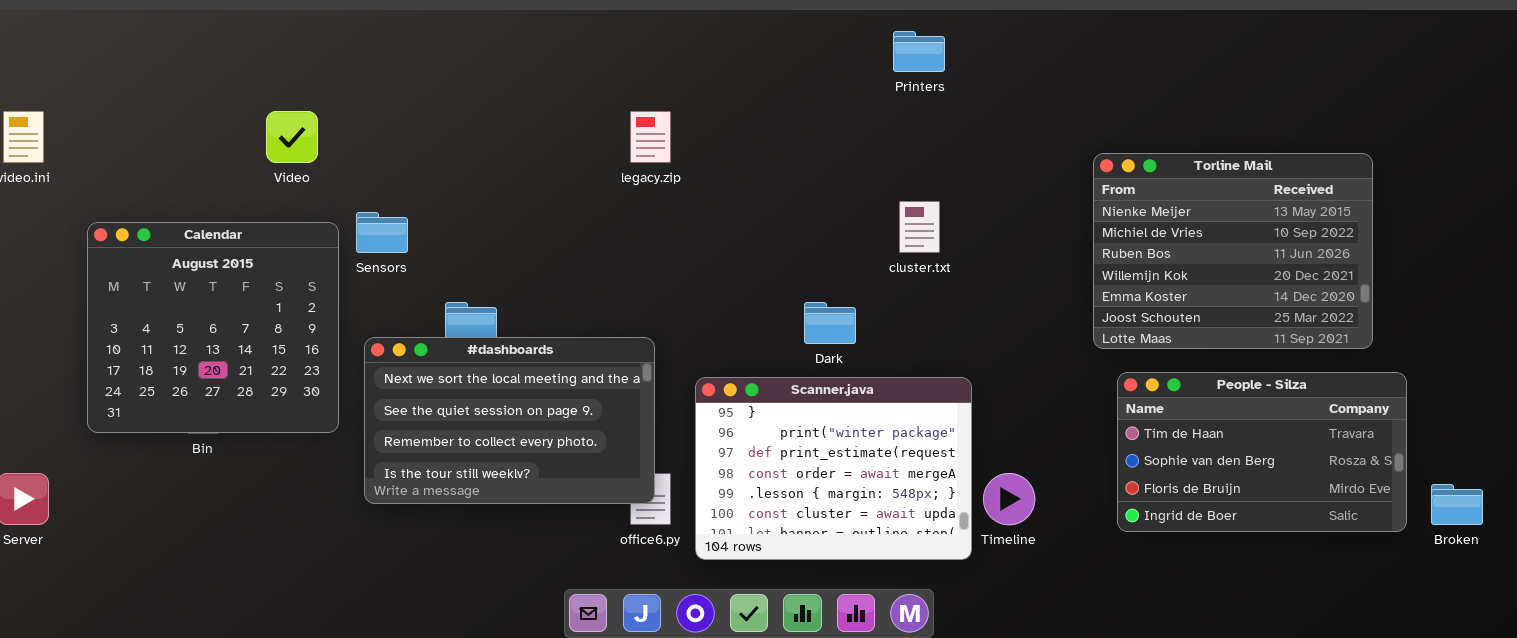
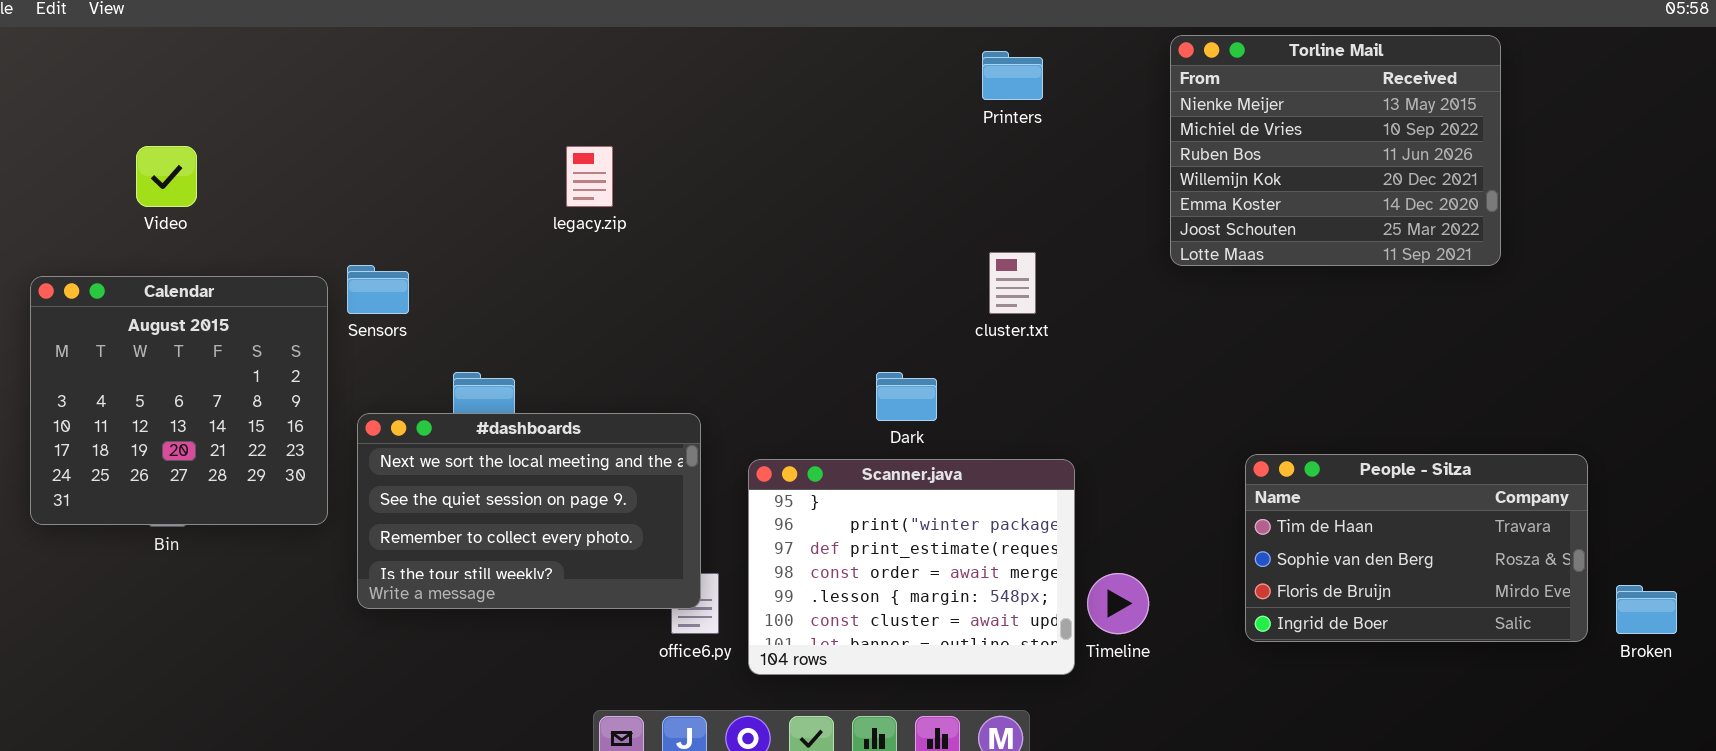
Video: [266,111,318,163] -> [136,146,197,207], moved
legacy.zip: [630,111,671,163] -> [566,146,613,207], moved
Torline Mail: [1093,153,1373,349] -> [1170,35,1501,266], moved

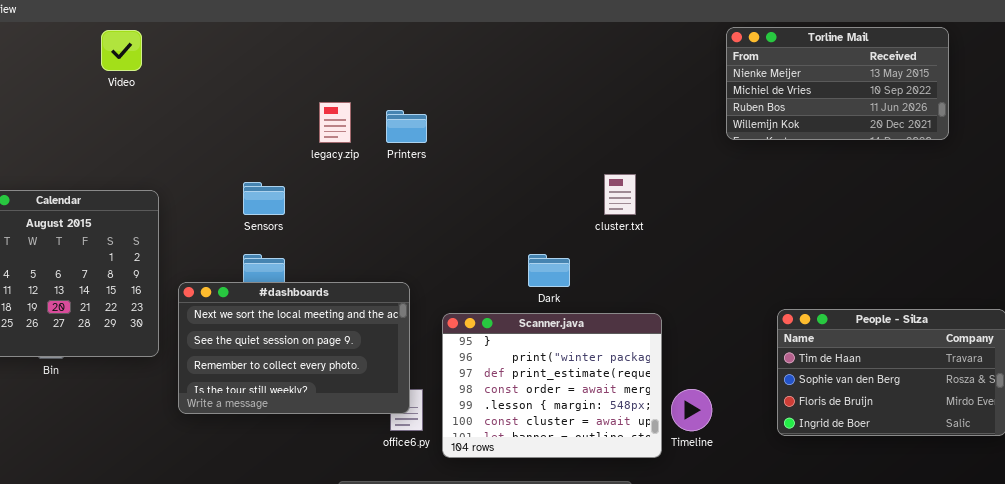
Torline Mail: [1170,35,1501,266] -> [726,27,949,140], resized
Printers: [982,51,1043,100] -> [386,110,427,143], moved
Video: [136,146,197,207] -> [101,30,142,71], moved
Sensors: [347,265,409,314] -> [243,182,285,215], moved

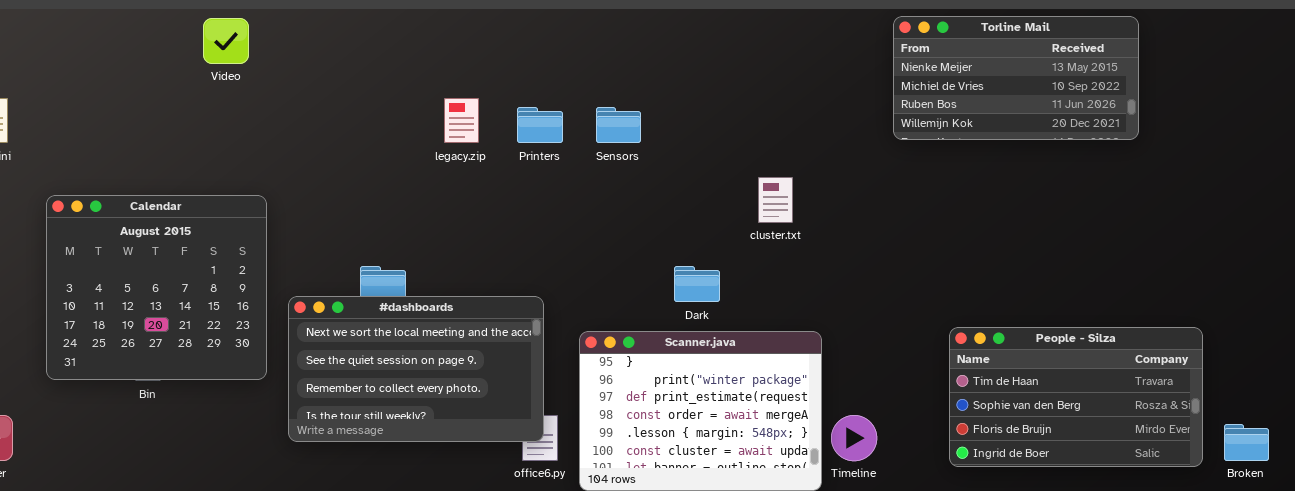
Sensors: [243,182,285,215] -> [596,107,641,143], moved

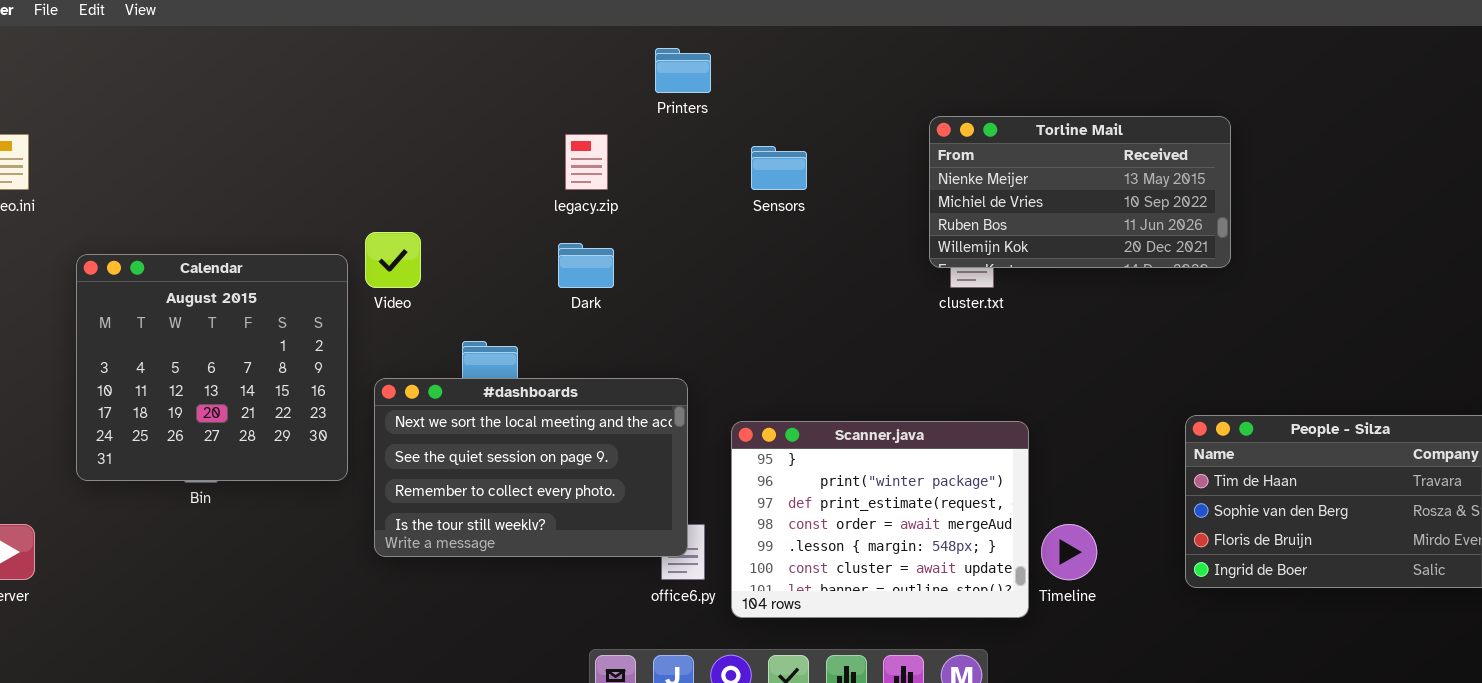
Torline Mail: [893,16,1139,140] -> [929,116,1231,268], moved
Video: [203,18,249,64] -> [365,232,421,288], moved
Printers: [517,107,563,143] -> [655,48,711,93], moved
Dark: [674,266,720,302] -> [558,243,614,288], moved

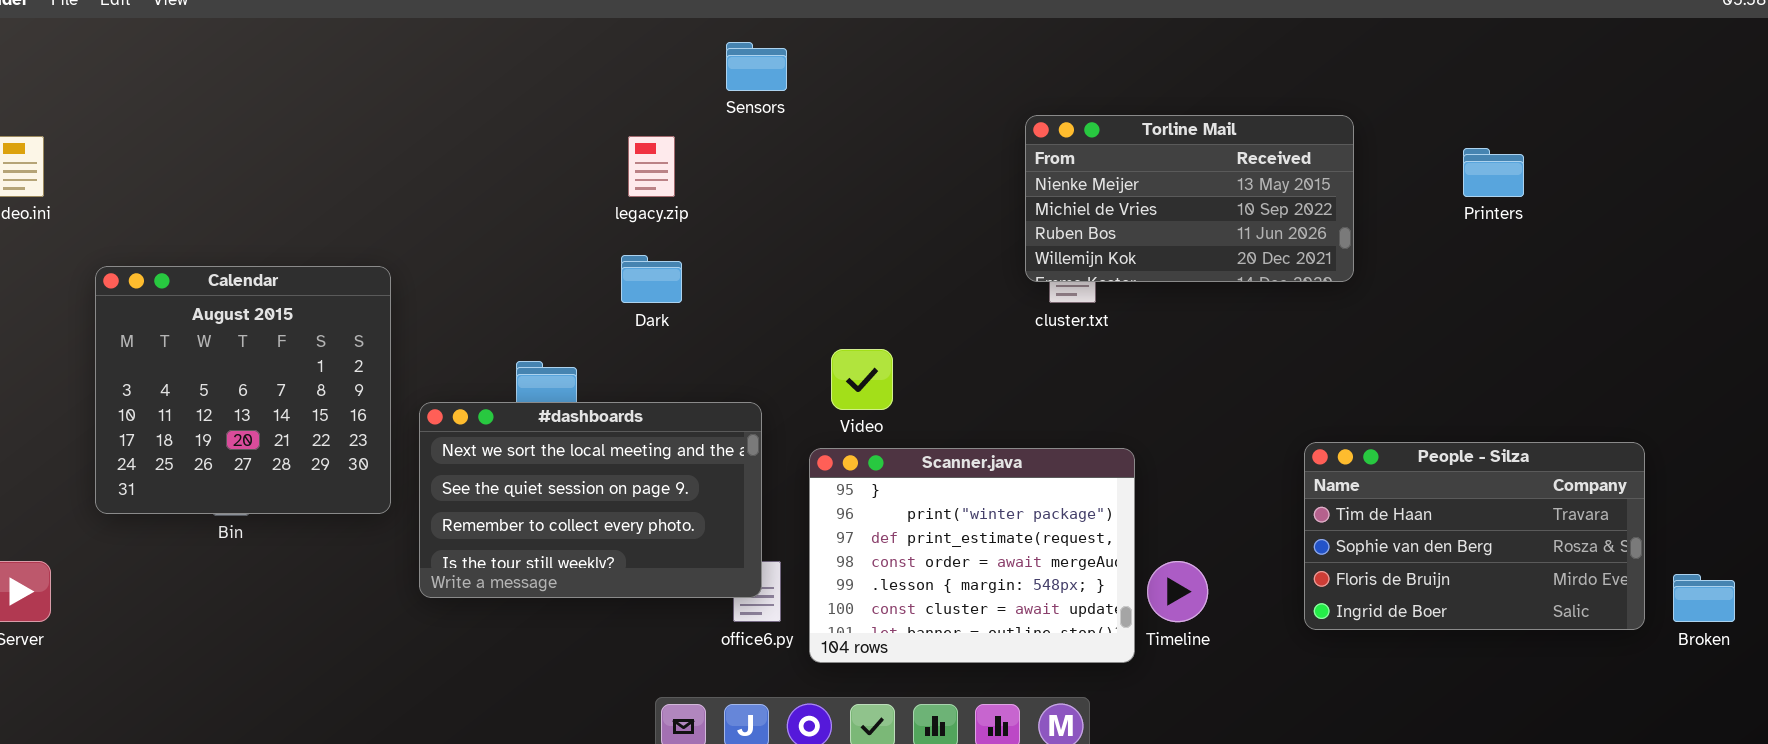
Printers: [655,48,711,93] -> [1463,148,1524,197], moved
Sensors: [751,146,807,190] -> [726,42,787,91], moved
Video: [365,232,421,288] -> [831,349,893,410], moved

